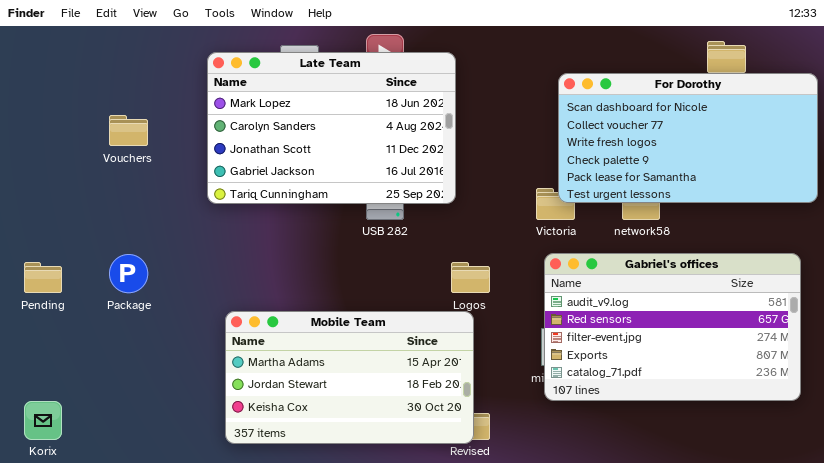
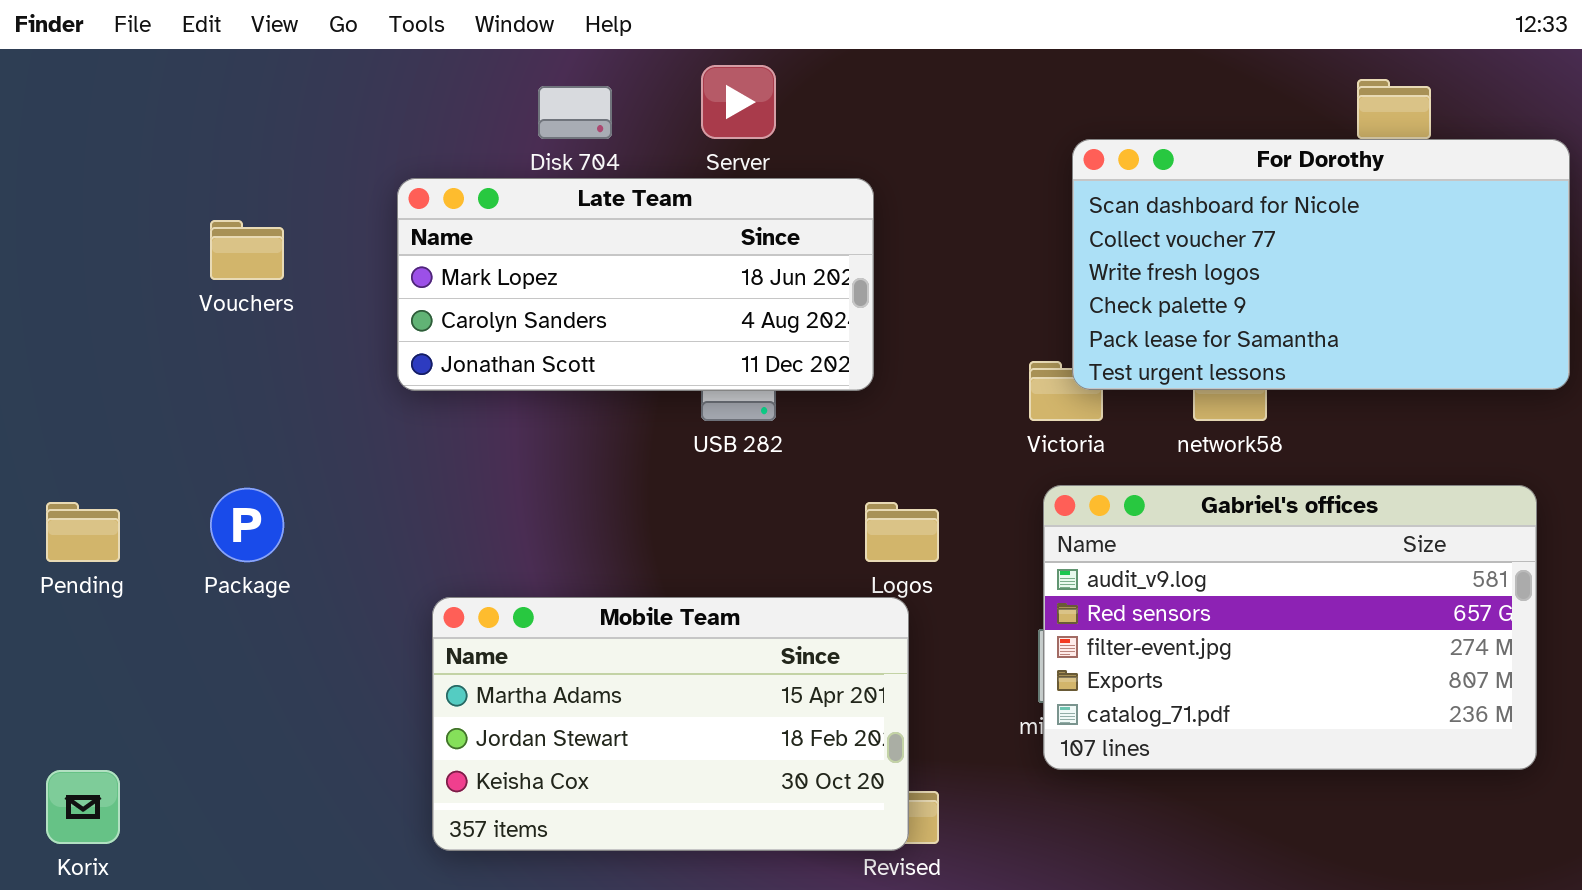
Late Team: [207,52,456,204] -> [397,178,874,391], resized

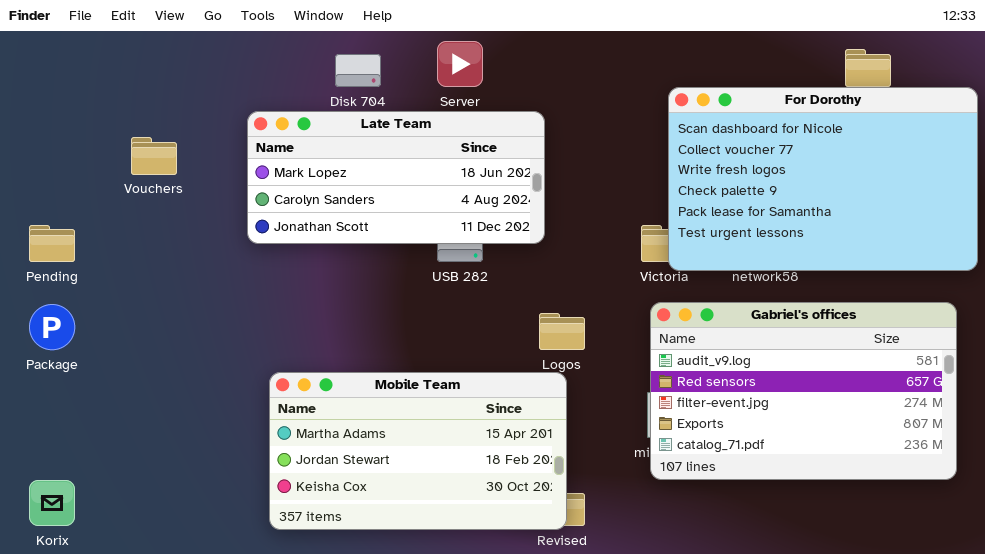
For Dorothy: [1072,139,1570,390] -> [668,87,978,271], resized
Package: [210,488,284,562] -> [29,304,75,350], moved
Pending: [46,502,120,562] -> [29,225,75,262], moved

